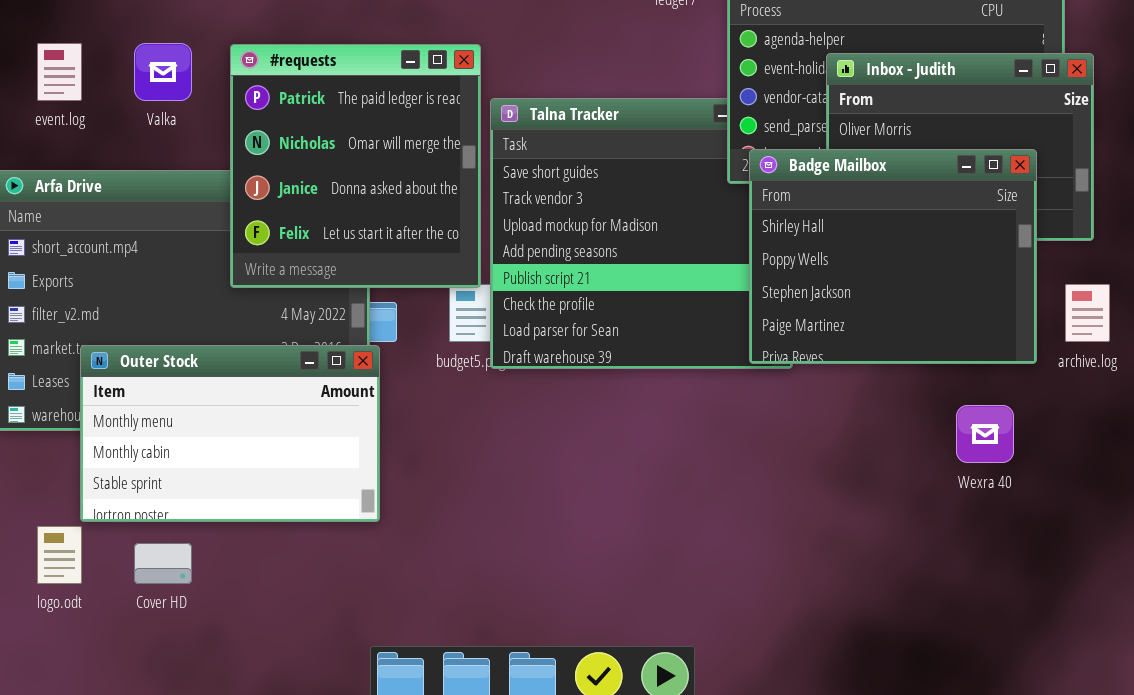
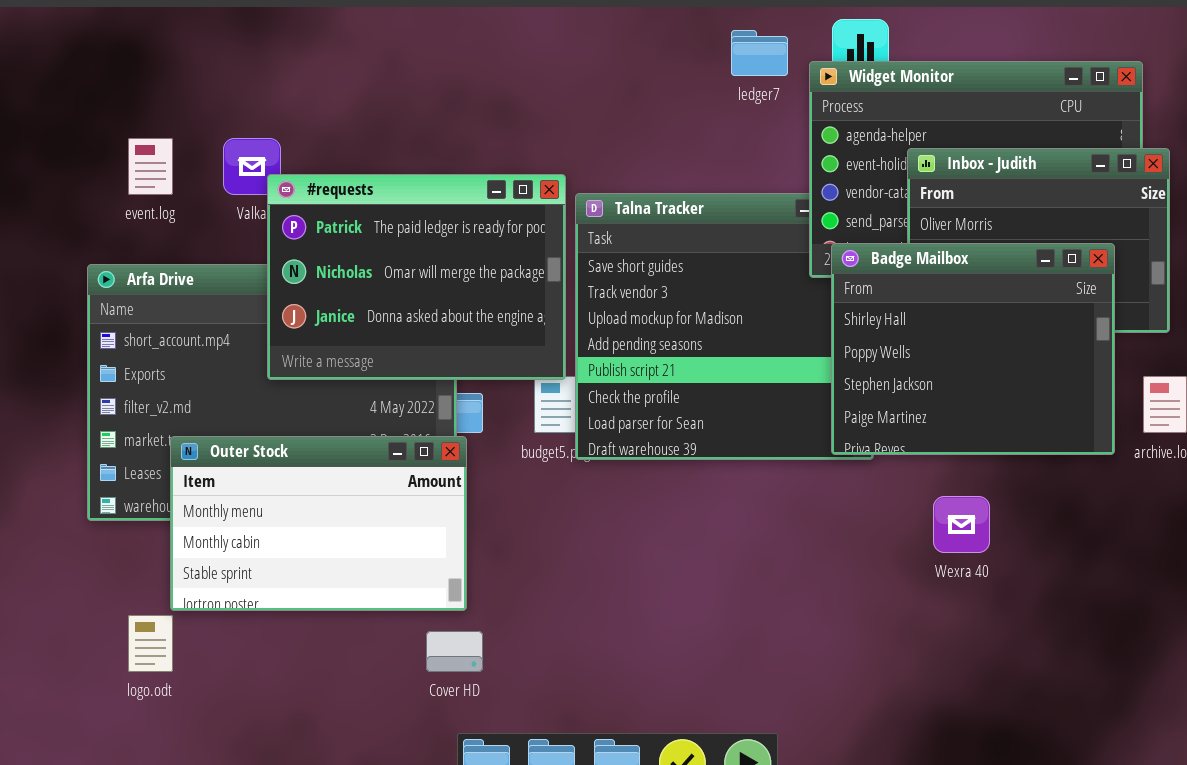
#requests: [230,44,481,288] -> [267,174,566,380], resized
Wexra 40: [956,405,1014,463] -> [933,496,990,553], moved
Cover HD: [134,543,192,584] -> [426,631,483,672], moved

